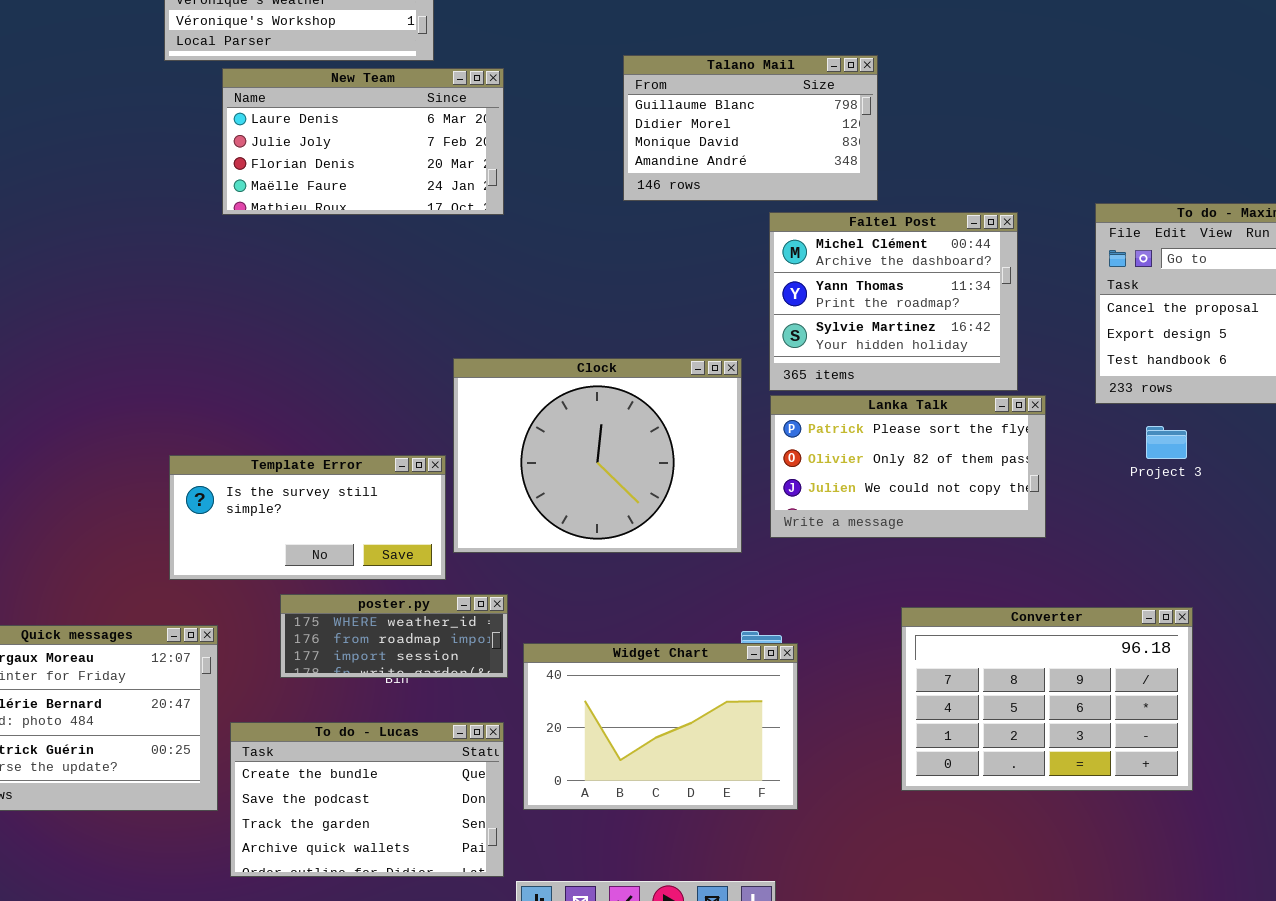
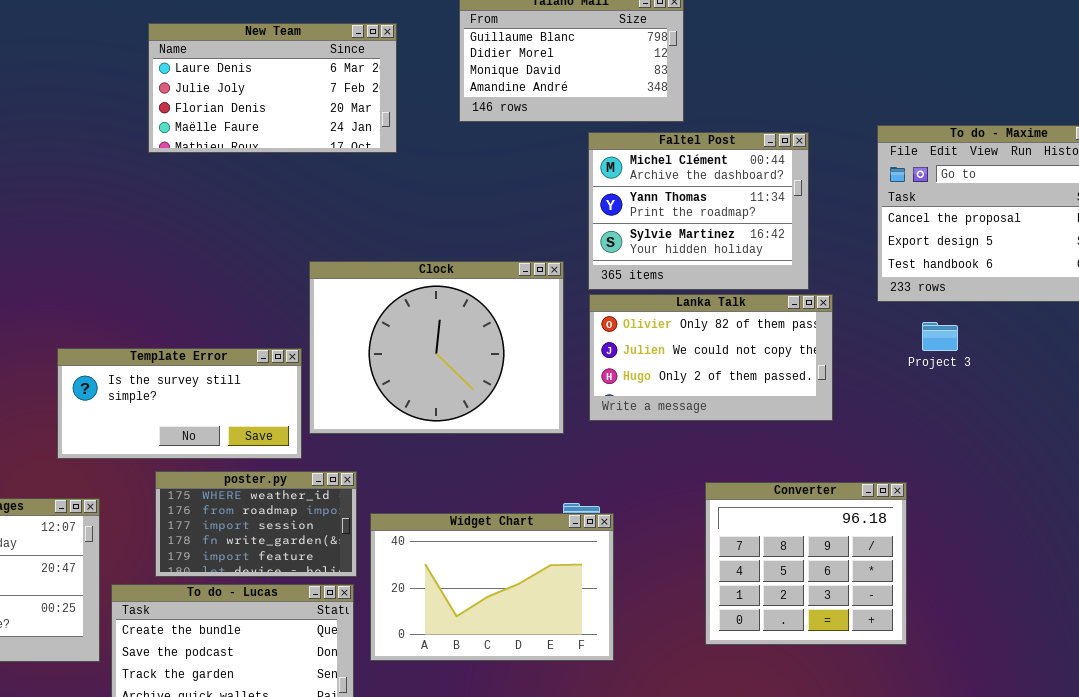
New Team: [222,68,504,215] -> [148,23,397,153], moved
Lanka Talk: [770,395,1046,538] -> [589,294,833,421], scrolled down 1 row
poster.py: [280,594,508,678] -> [155,471,357,577], resized
Converter: [901,607,1193,791] -> [705,482,907,645], resized

